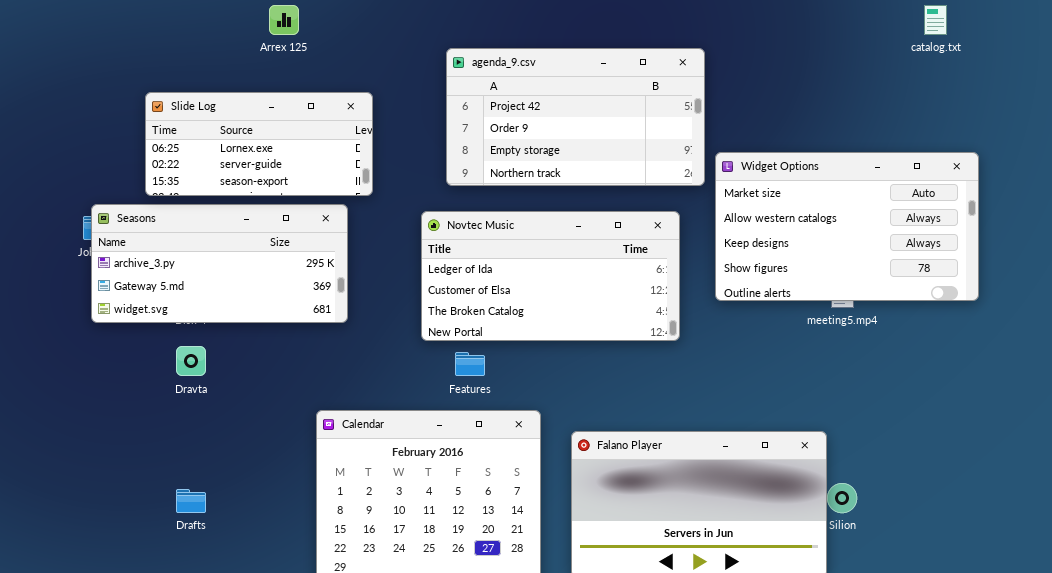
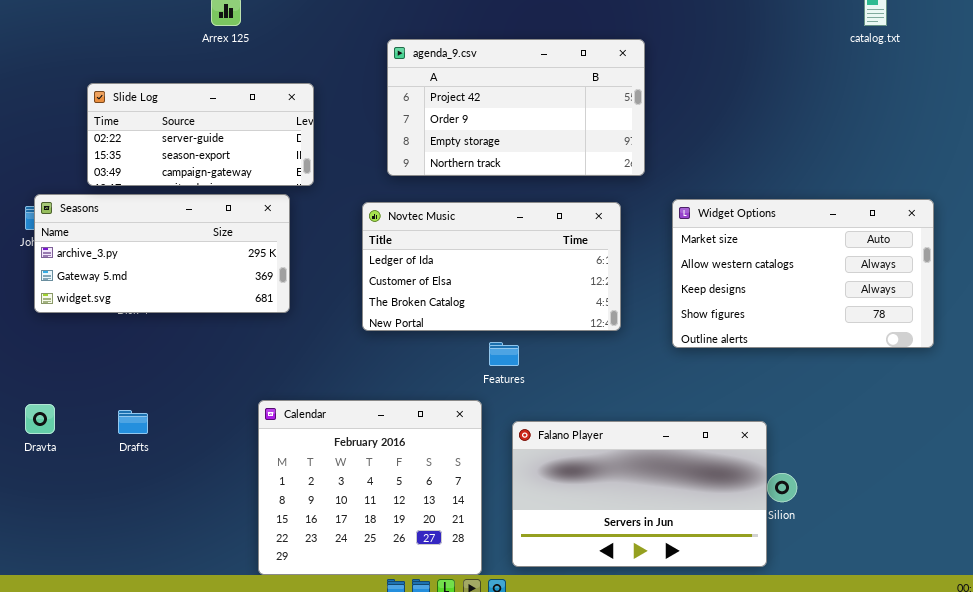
Slide Log: [145,92,373,196] -> [87,83,314,186], scrolled down 1 row
Widget Options: [715,152,979,301] -> [672,199,934,348], moved
Dravta: [176,346,206,376] -> [25,404,55,434], moved
Features: [455,352,485,376] -> [489,342,519,366], moved
Drafts: [176,489,206,513] -> [118,410,148,434], moved

